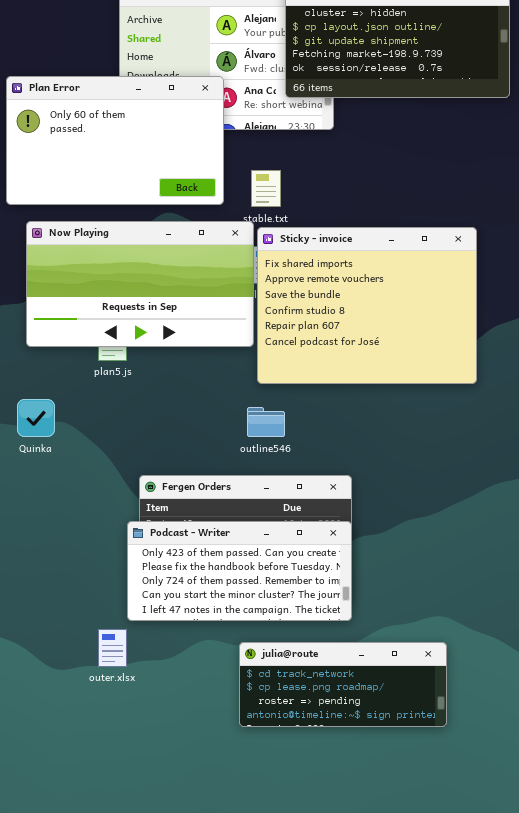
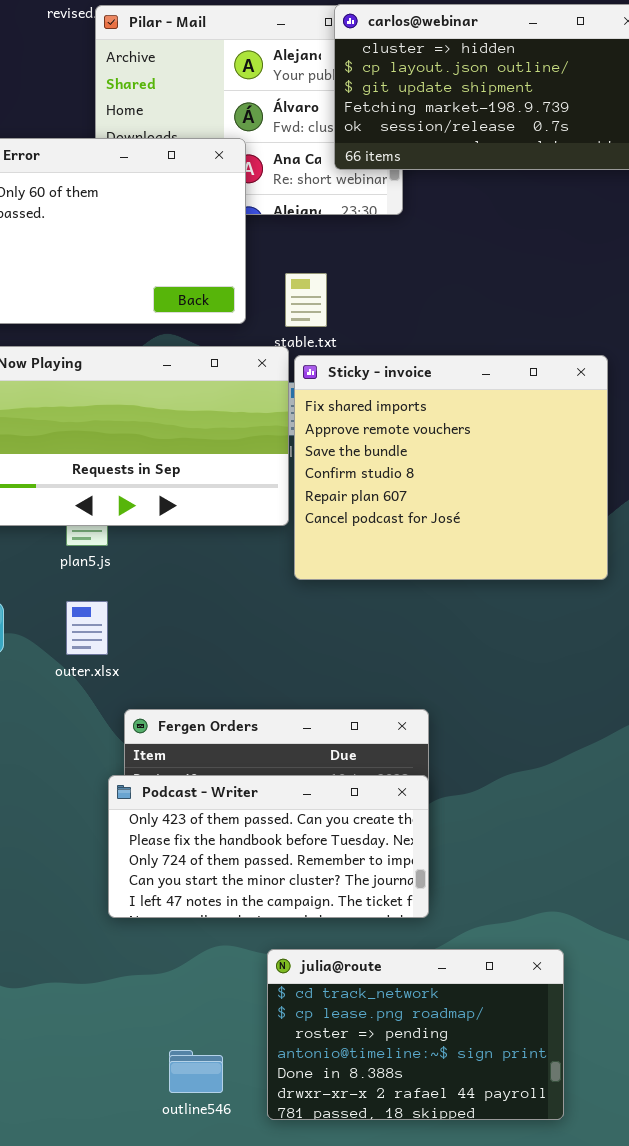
outline546: [247,407,285,437] -> [169,1050,223,1093], moved
outer.xlsx: [98,629,127,667] -> [66,601,108,655], moved
julia@route: [239,642,447,727] -> [267,949,564,1120], resized

